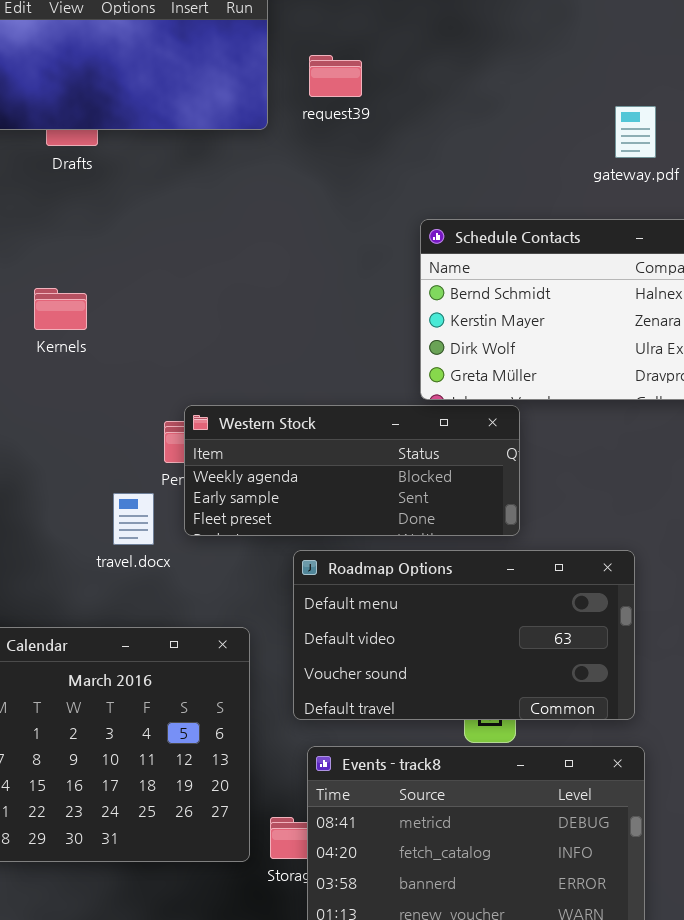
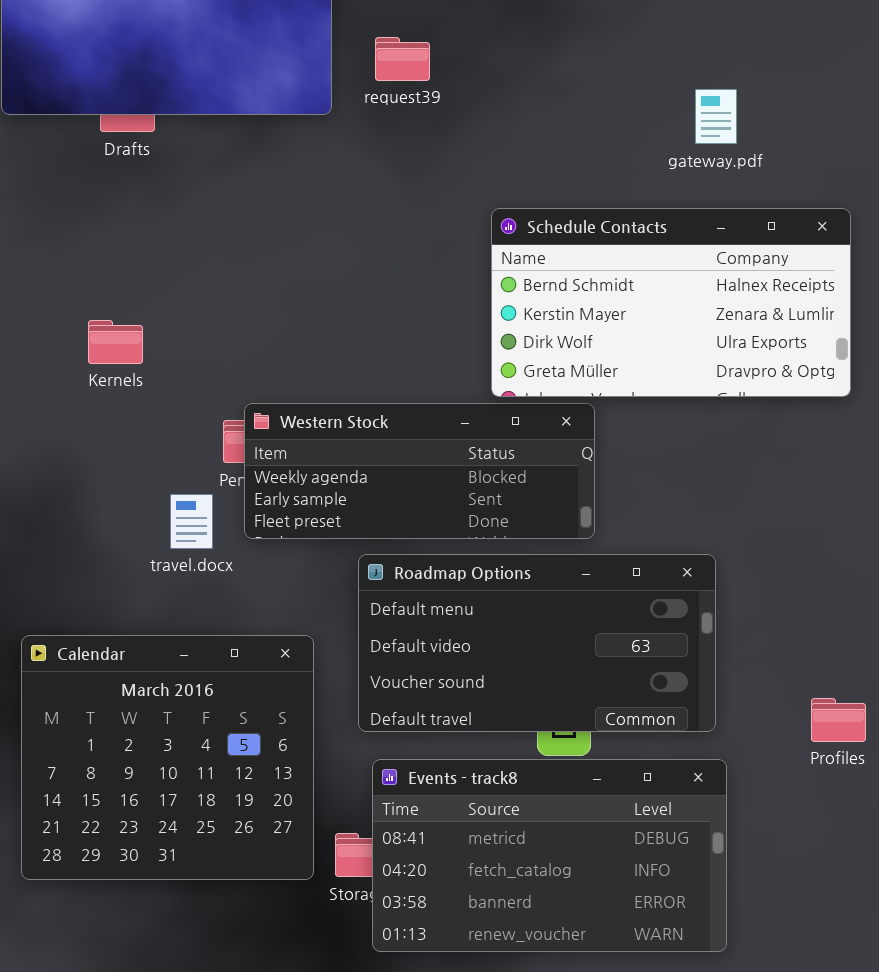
Kernels: [34,288,87,330] -> [88,320,143,364], moved

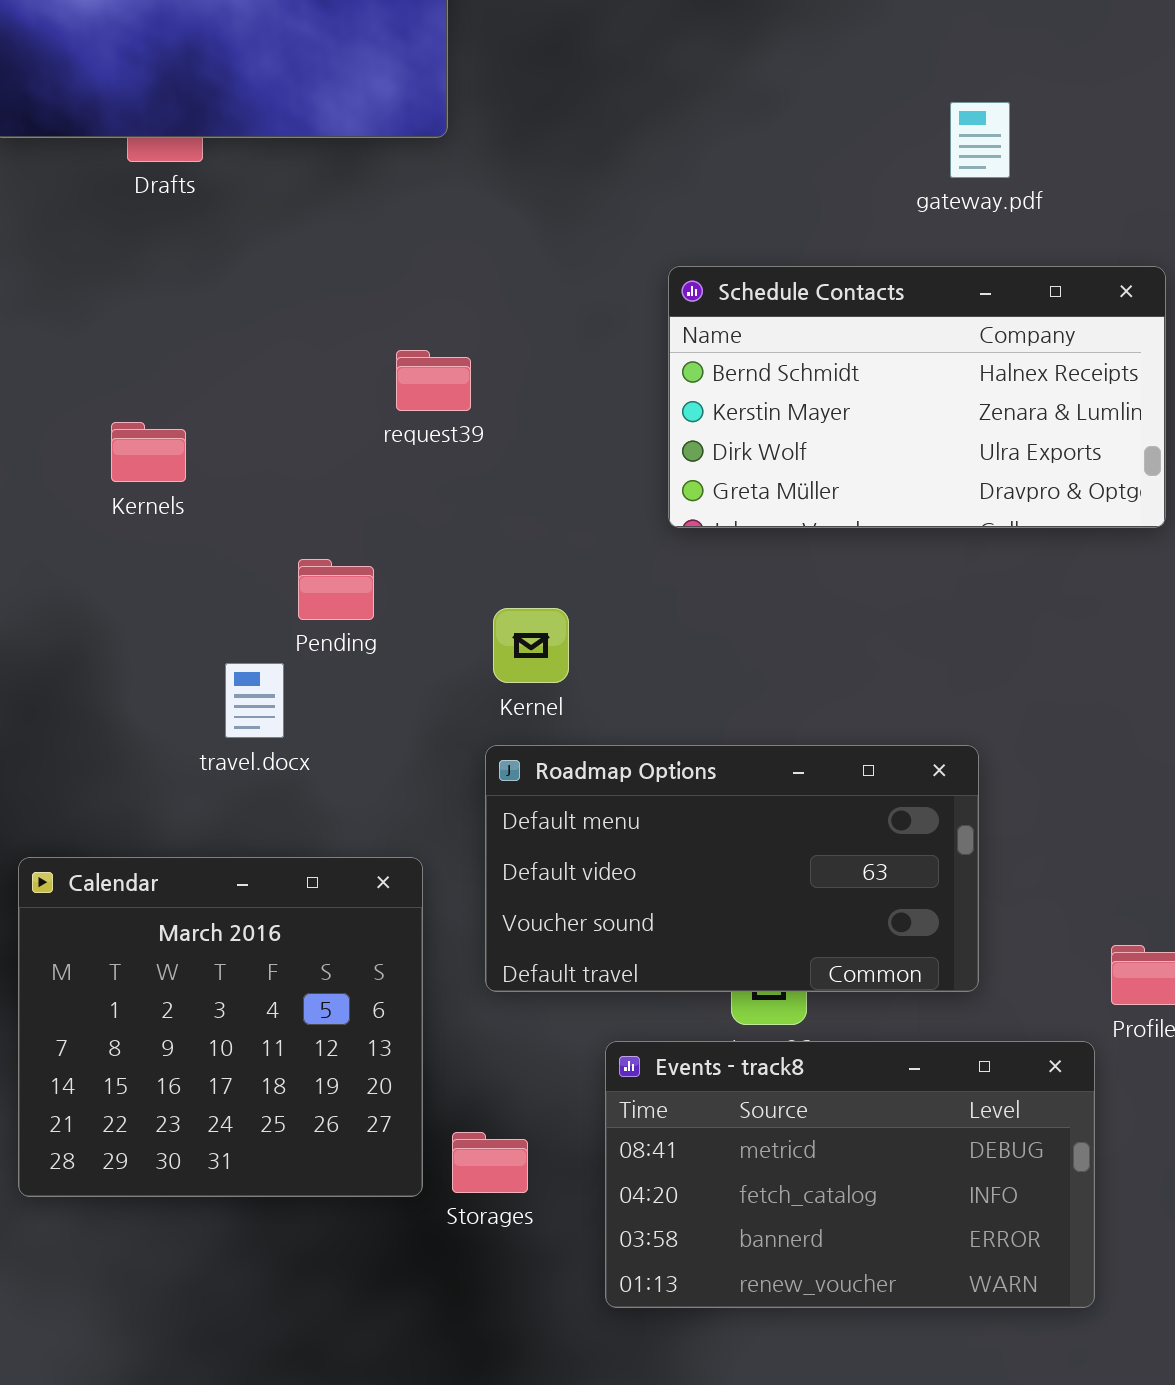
request39: [375,37,430,81] -> [396,350,471,411], moved
Western Stock: [244,403,595,539] -> none, closed
Events - track8: [372,759,727,952] -> [605,1041,1095,1308], moved

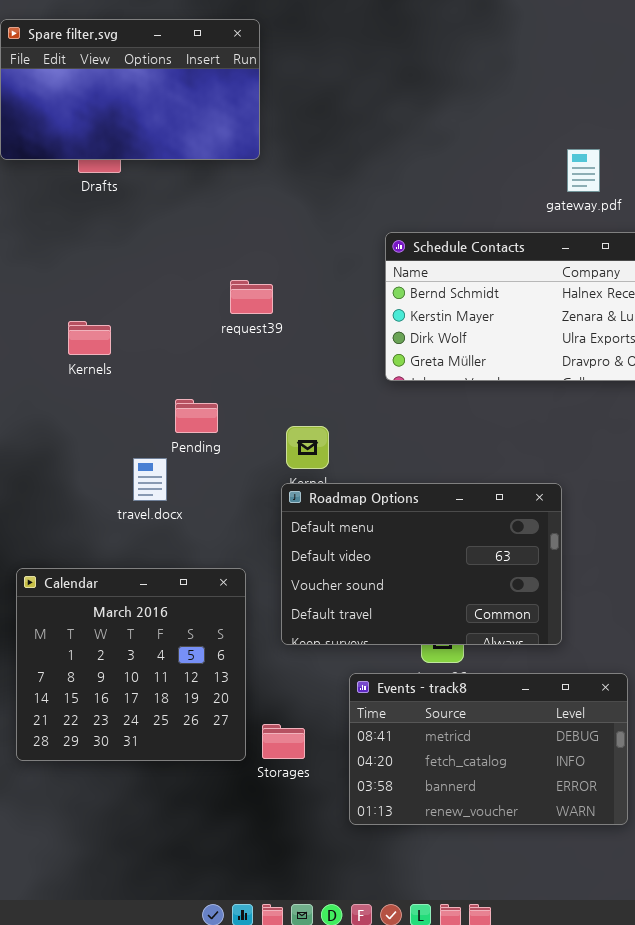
gateway.pdf: [950,102,1010,178] -> [567,149,600,192], moved
Roadmap Options: [485,745,979,992] -> [281,483,562,645], resized

